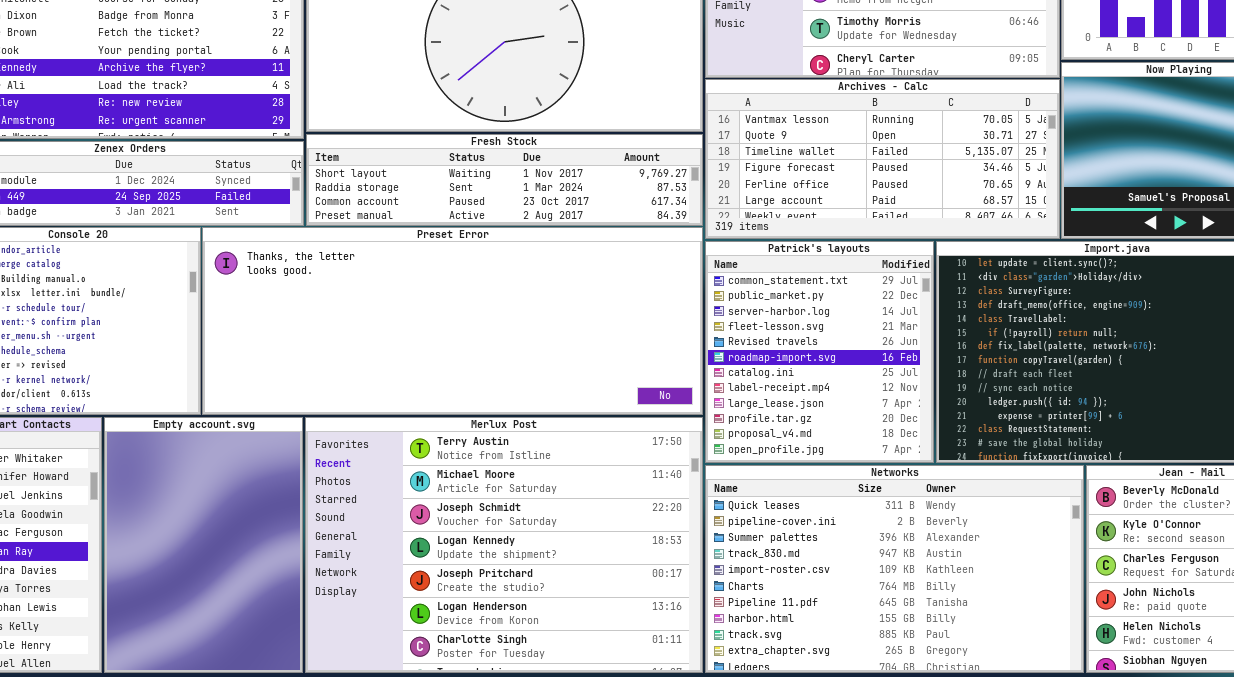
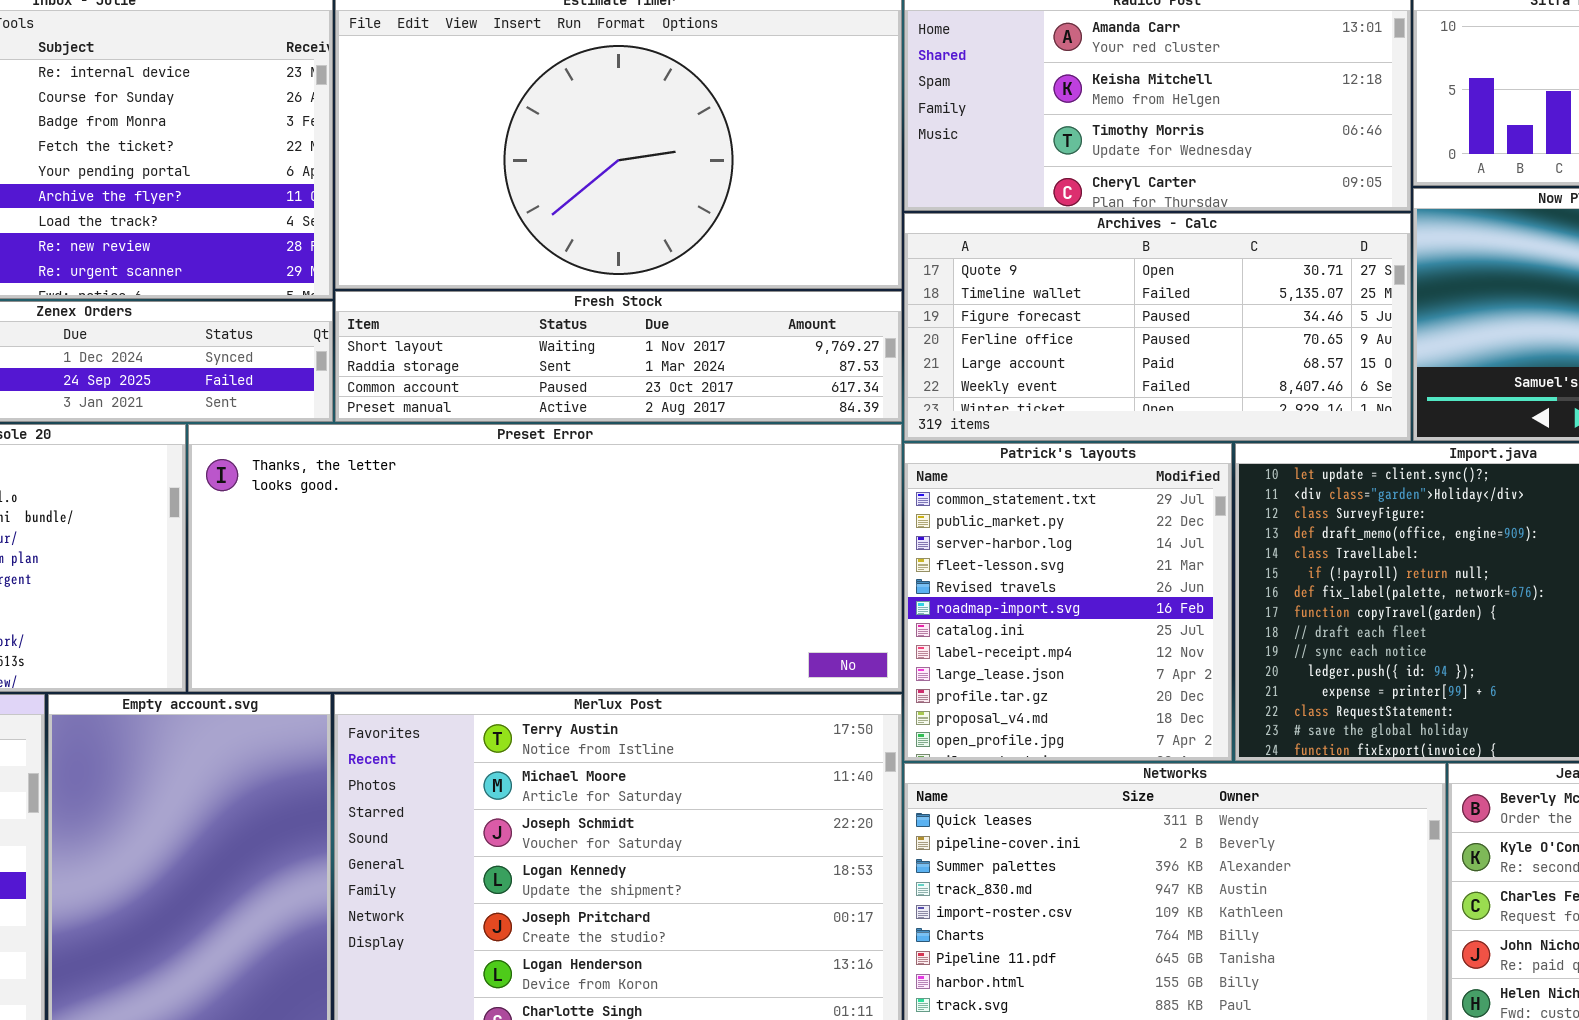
Archives - Calc: [705,79,1060,239] -> [904,213,1411,441], scrolled down 1 row

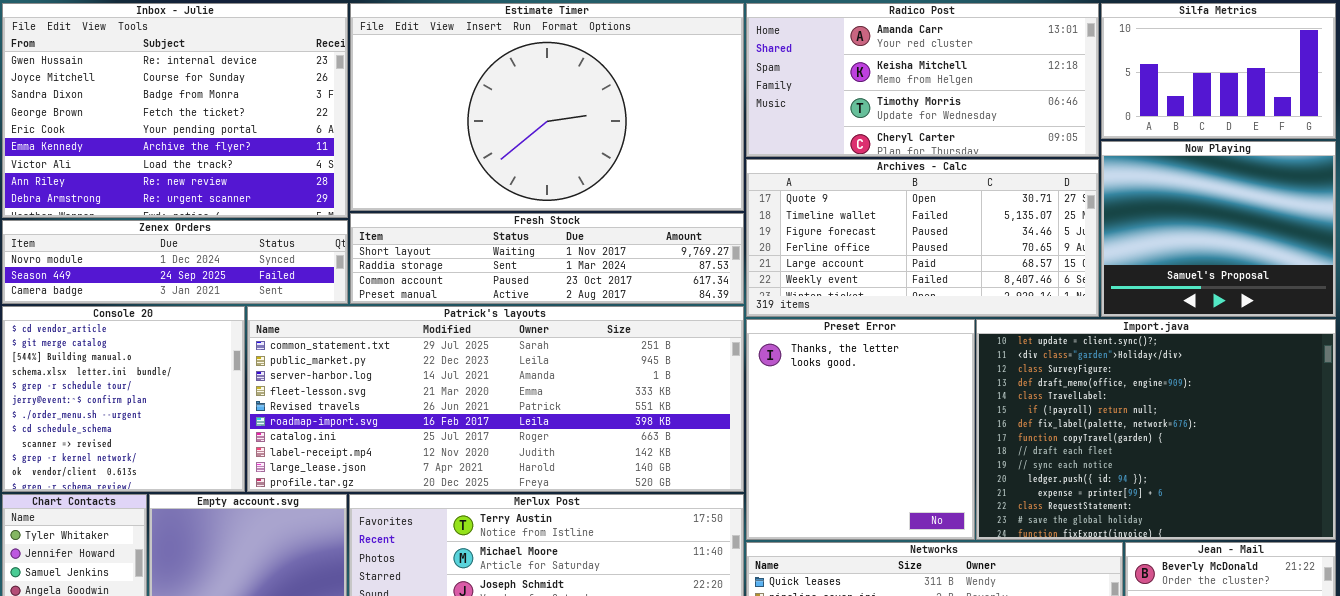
Preset Error: [188,424,902,692] -> [746,319,975,540], moved, resized
Patrick's layouts: [904,443,1232,761] -> [247,306,744,492], moved, resized

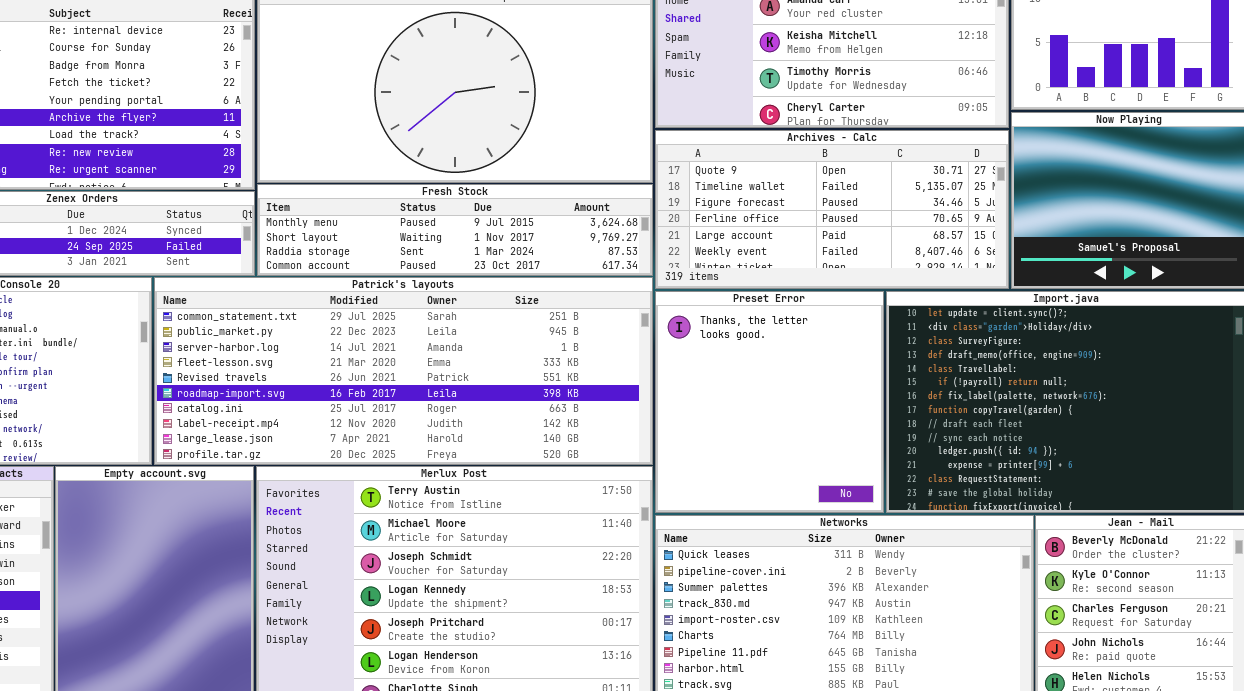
Fresh Stock: [350,213,744,304] -> [257,184,653,276], scrolled up 1 row

